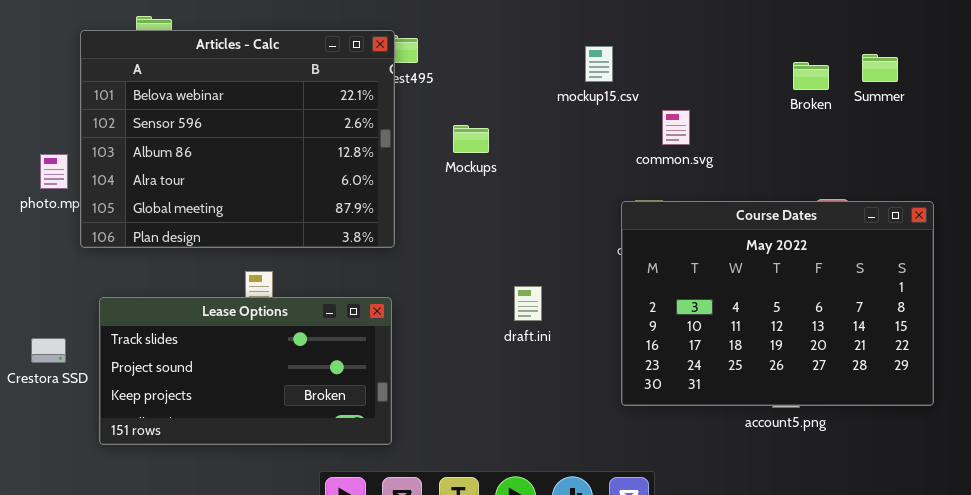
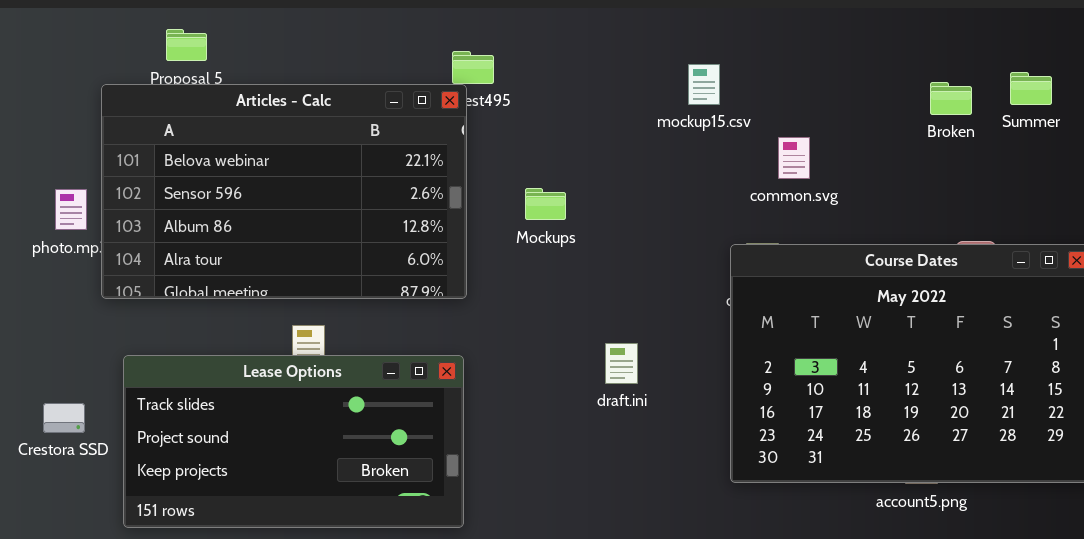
Articles - Calc: [80,30,395,248] -> [101,84,467,299], resized
Mockups: [453,125,489,153] -> [525,188,566,220], moved

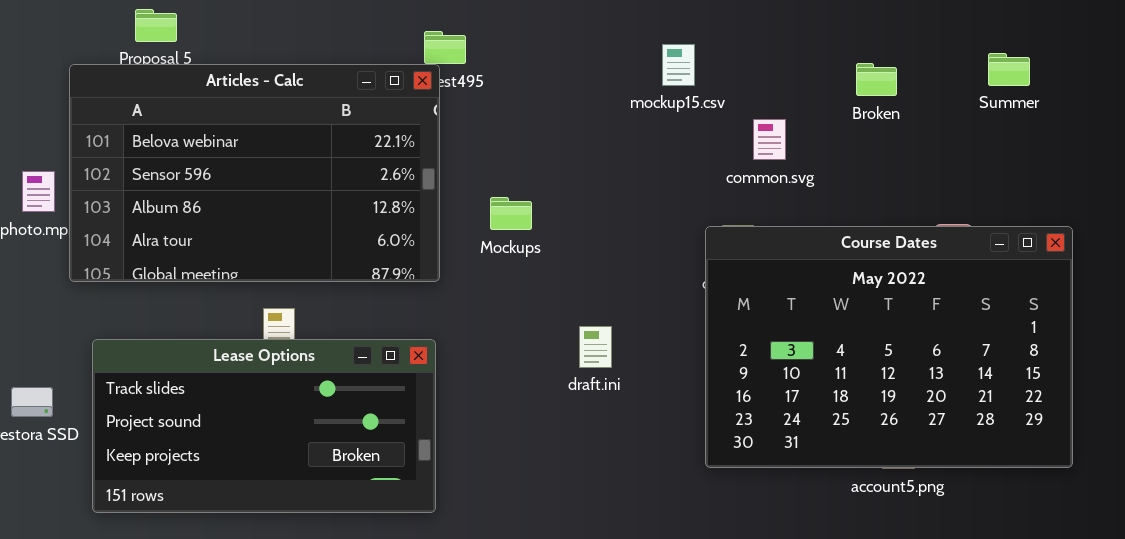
Broken: [930,82,972,115] -> [856,63,897,96], moved
Mockups: [525,188,566,220] -> [490,197,532,230], moved

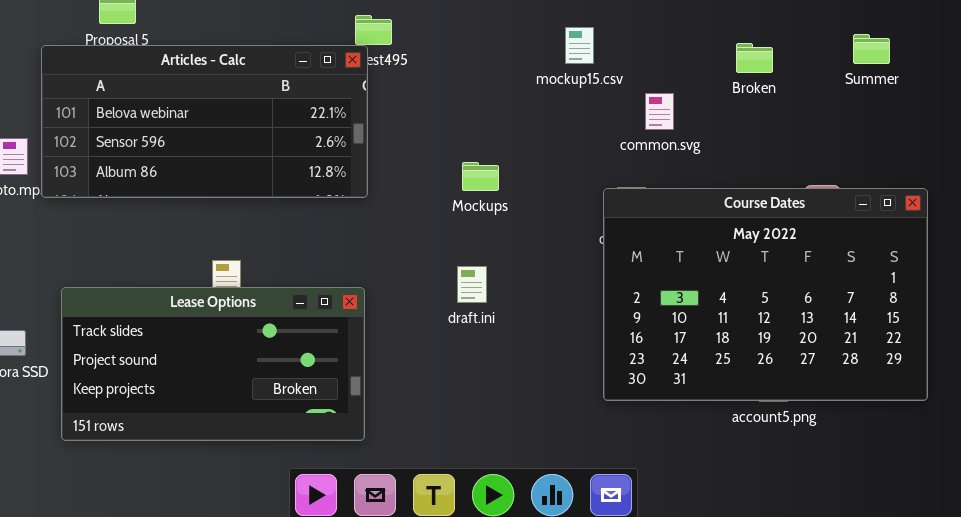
Articles - Calc: [69,64,440,282] -> [41,45,368,198], resized
Mockups: [490,197,532,230] -> [462,162,499,191], moved
draft.ini: [579,326,612,368] -> [457,266,487,303], moved

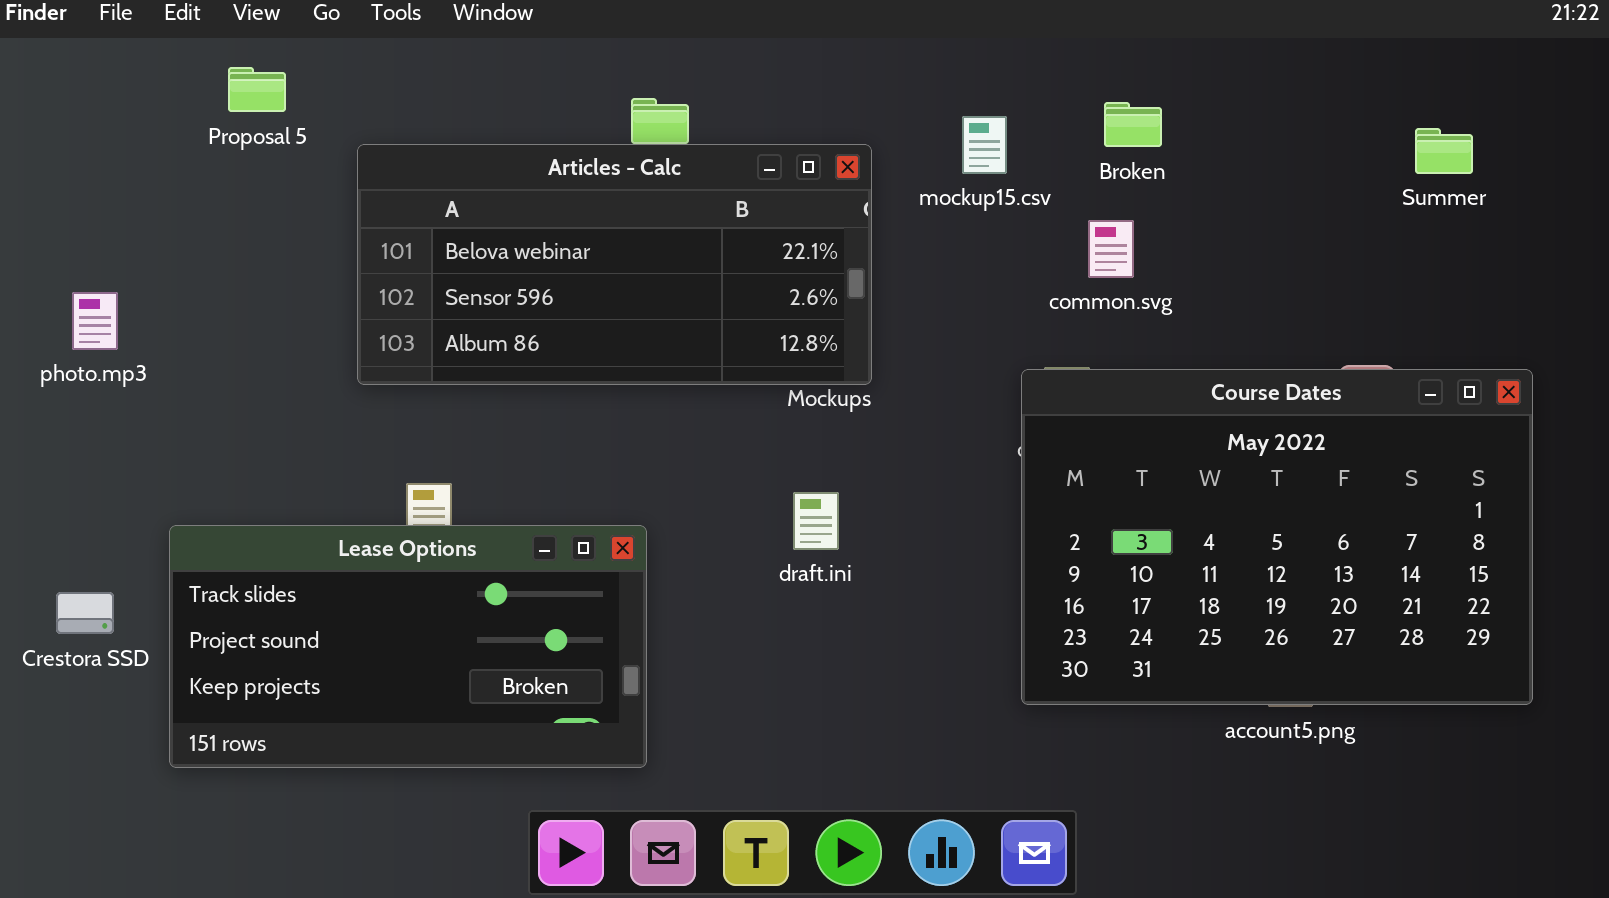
Broken: [736,43,773,73] -> [1104,102,1162,147], moved
Articles - Calc: [41,45,368,198] -> [357,144,872,385], moved

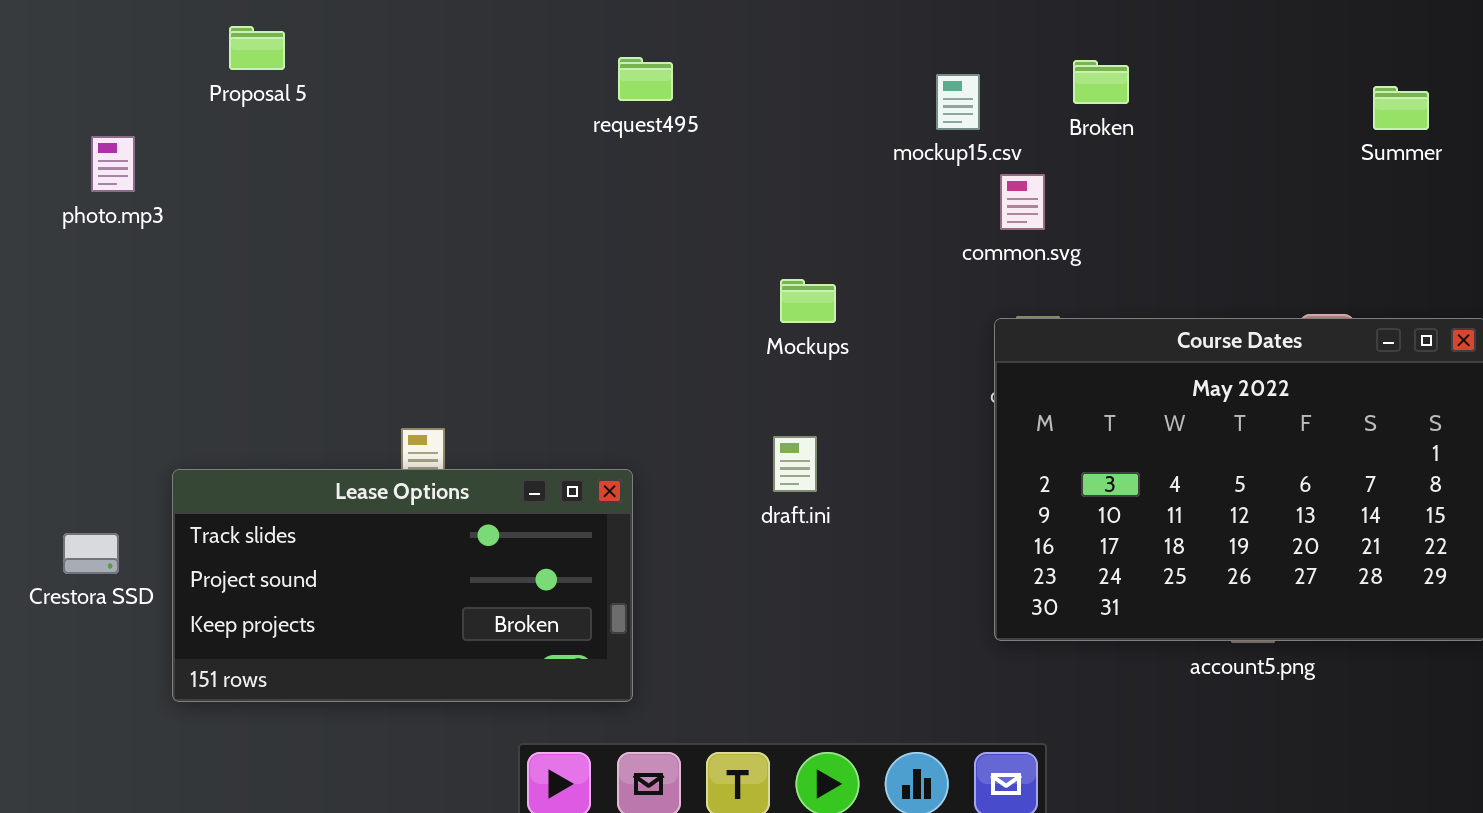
Articles - Calc: [357,144,872,385] -> none, closed
common.svg: [1088,220,1134,278] -> [1000,174,1045,230], moved
photo.mp3: [72,292,118,350] -> [91,136,135,192], moved

